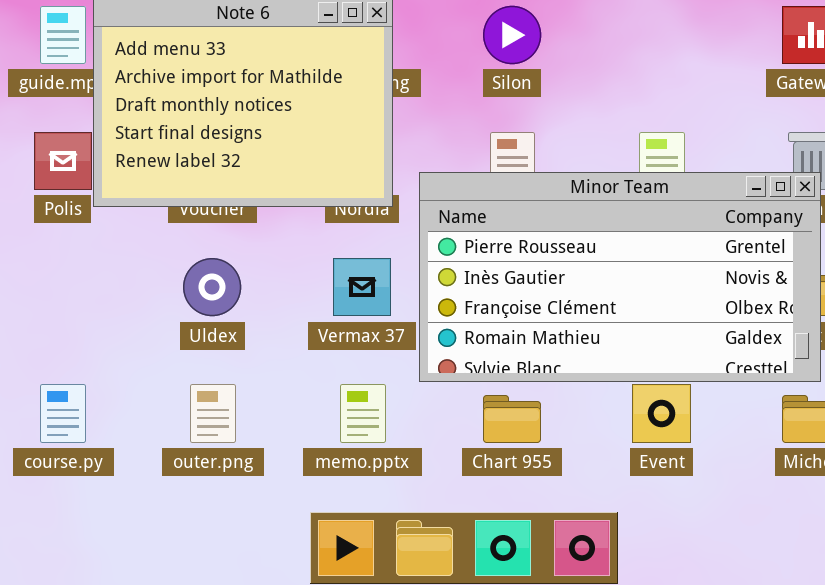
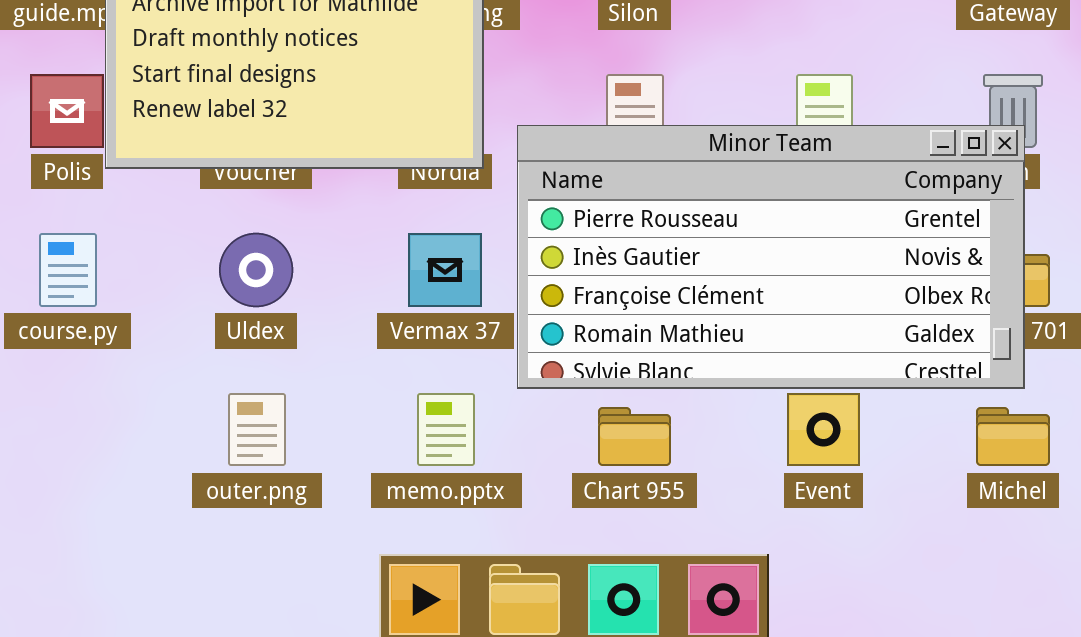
course.py: [40,384,86,443] -> [39,233,97,307], moved

